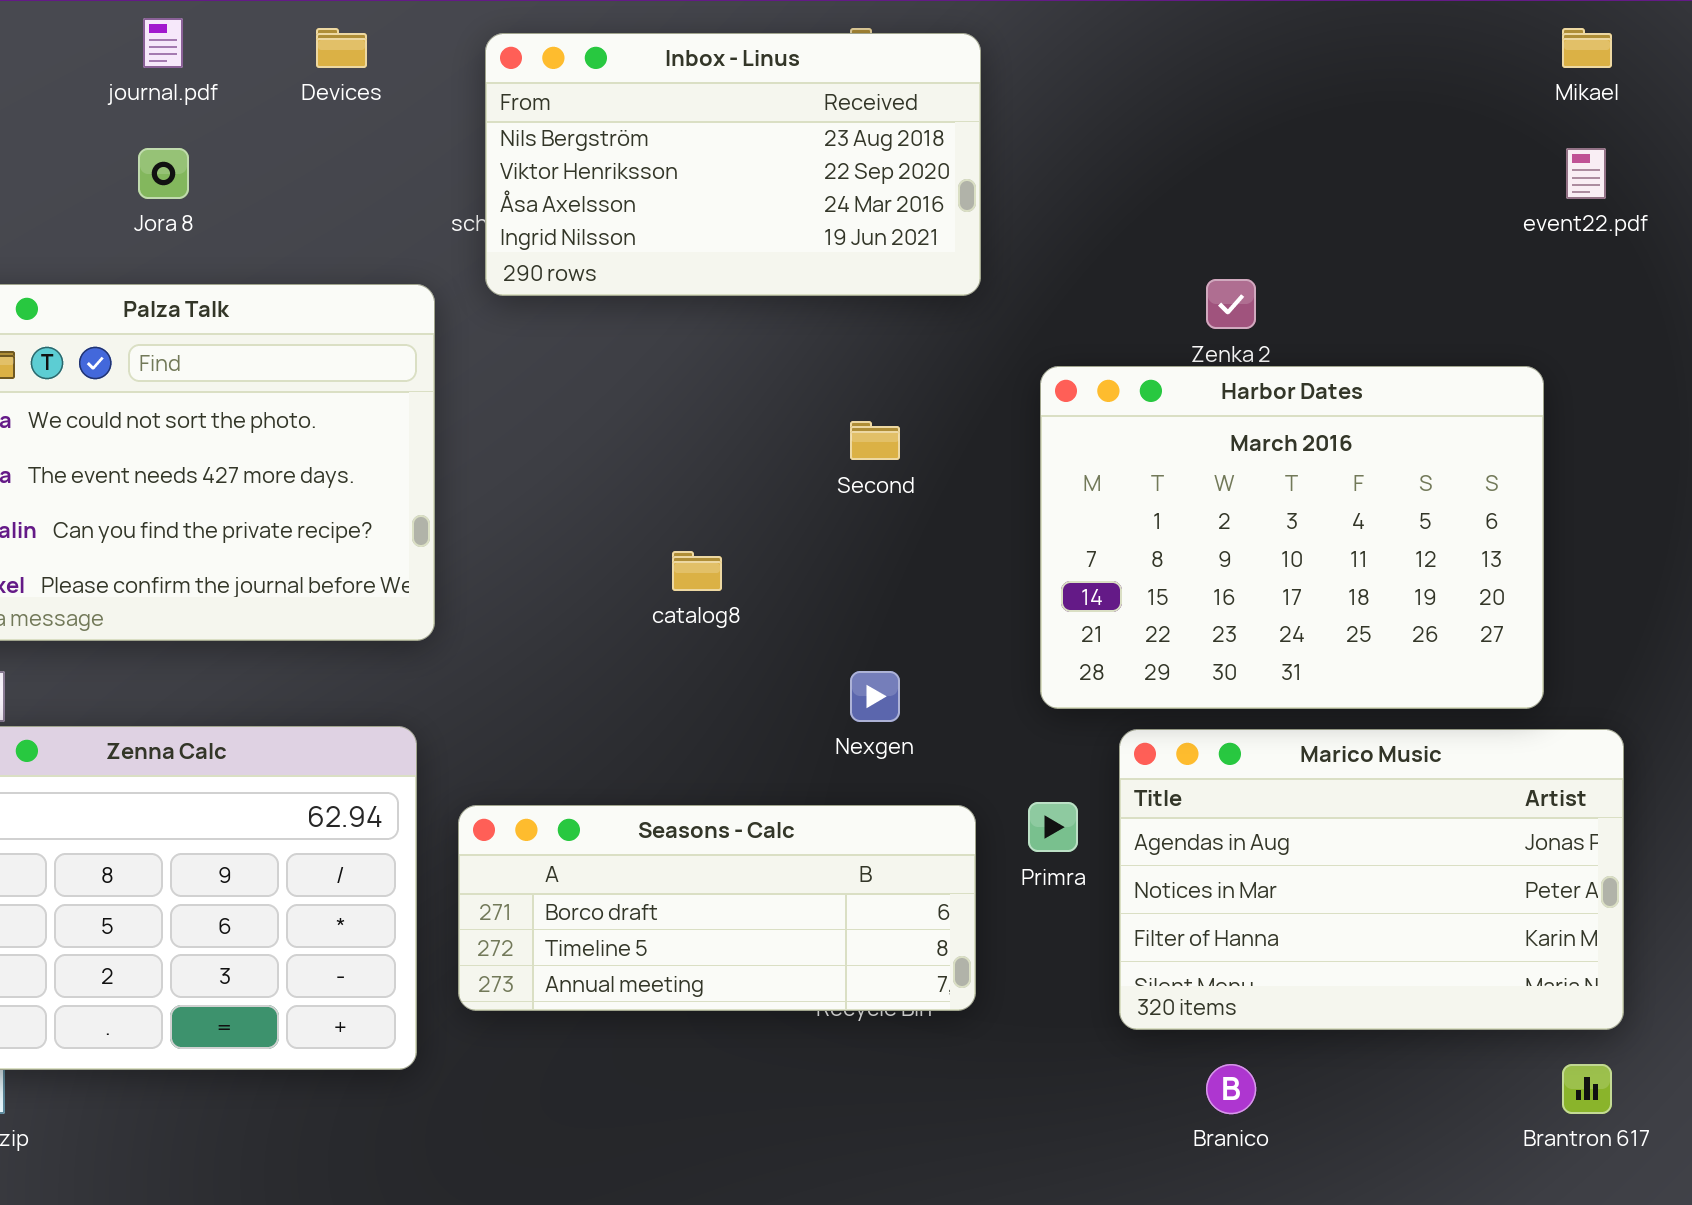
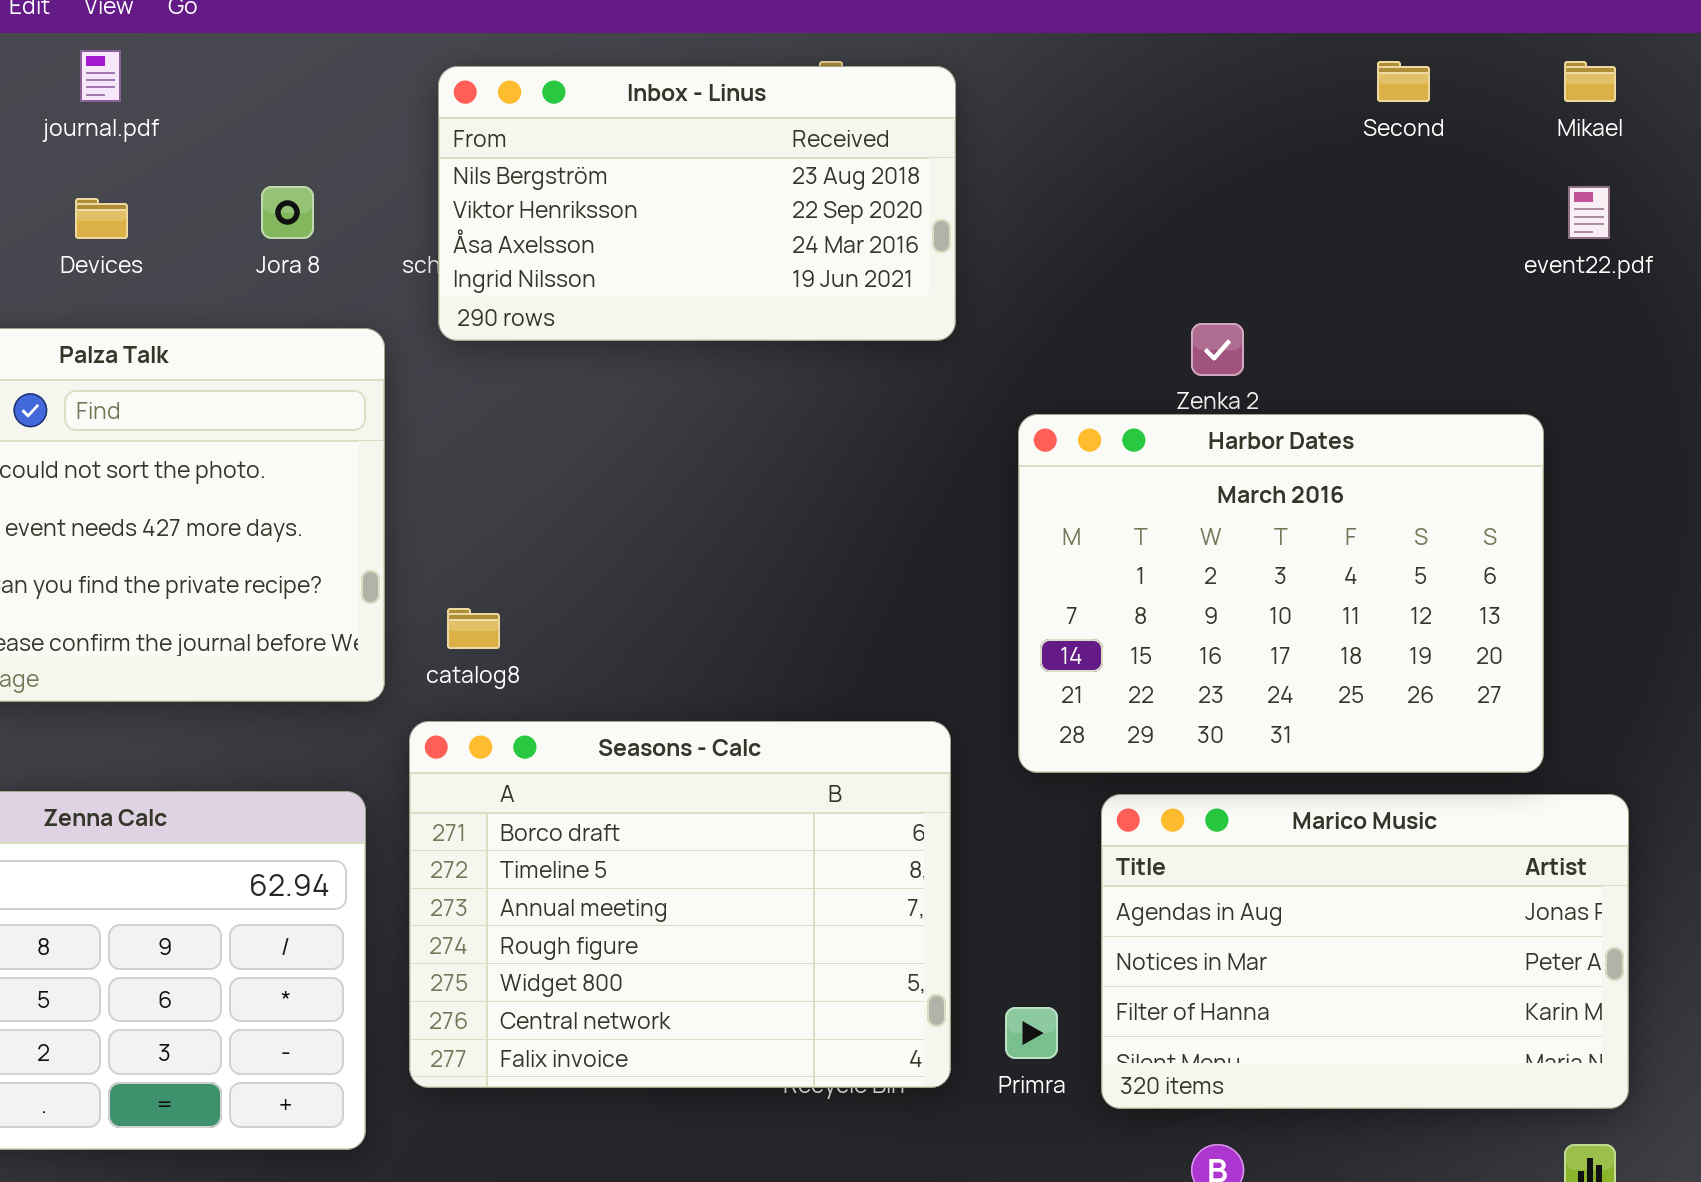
Devices: [316,28,367,68] -> [75,198,128,239], moved
Jora 8: [138,148,189,199] -> [261,186,314,239], moved
Second: [850,421,900,460] -> [1377,61,1430,102], moved
catalog8: [672,551,722,591] -> [447,608,500,649], moved
Primra: [1028,802,1078,852] -> [1005,1007,1058,1059], moved
Seasons - Calc: [458,805,976,1011] -> [409,721,951,1088], resized

